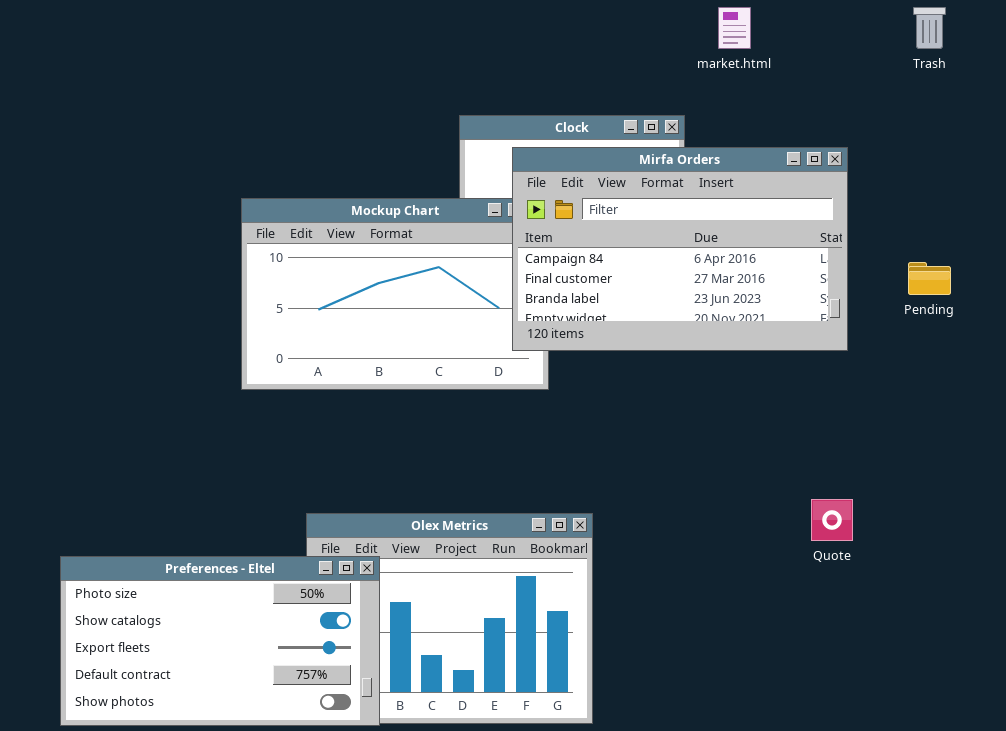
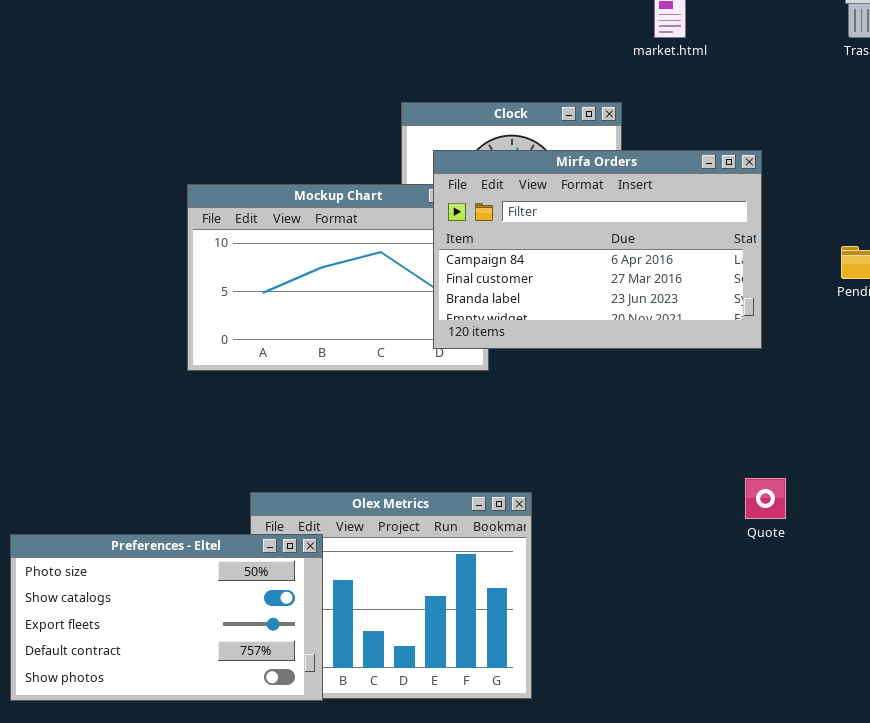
Mirfa Orders: [512,147,848,351] -> [433,150,762,349], moved

